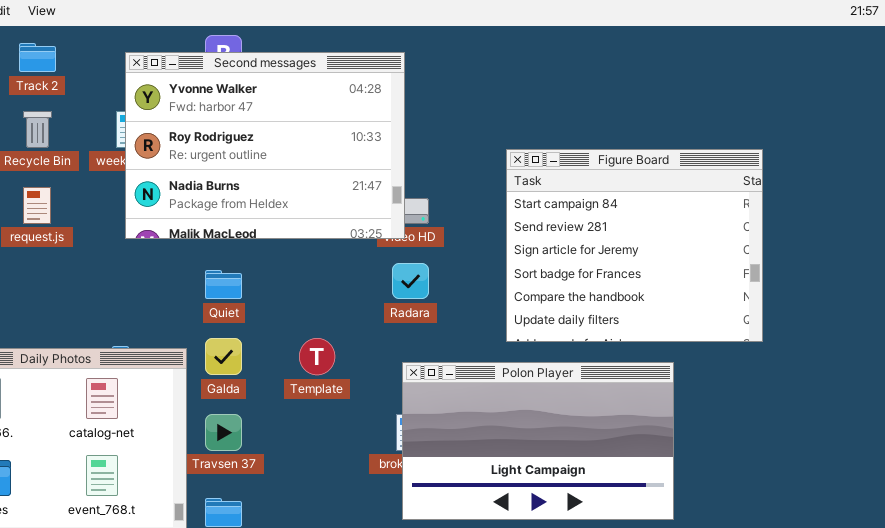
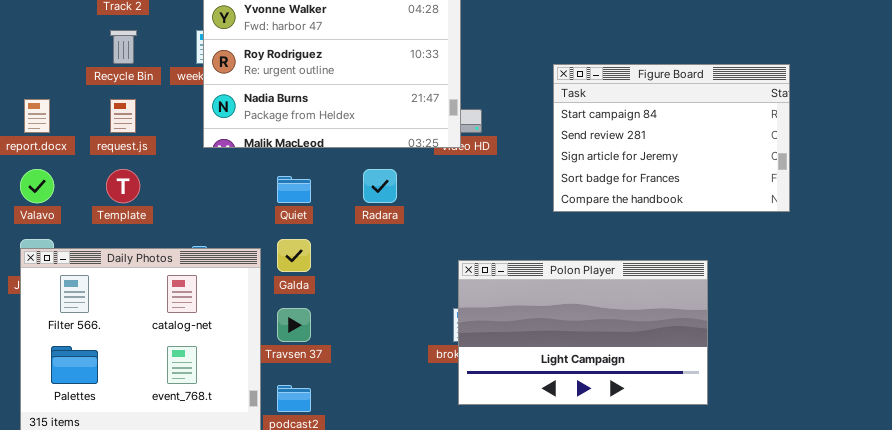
Figure Board: [506,149,763,342] -> [553,64,790,212], resized
Radara: [392,263,429,299] -> [363,169,397,203], moved
Template: [299,338,335,375] -> [106,169,140,203], moved

